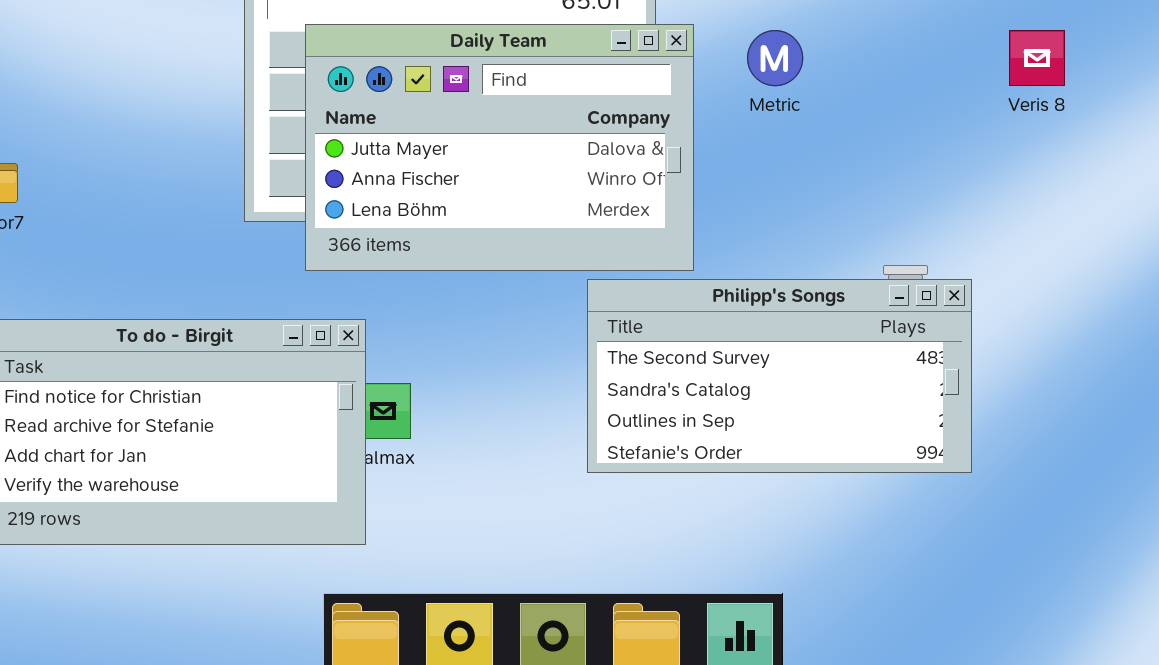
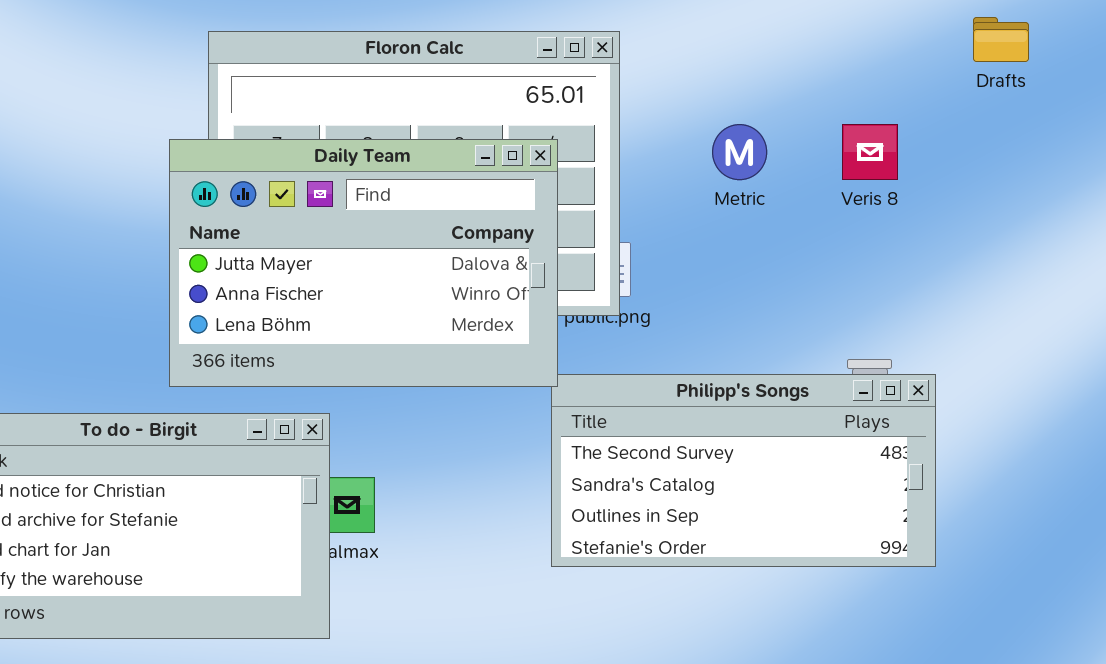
Daily Team: [305,24,694,271] -> [169,139,558,387], moved
Veris 8: [1009,30,1065,86] -> [842,124,898,180], moved

